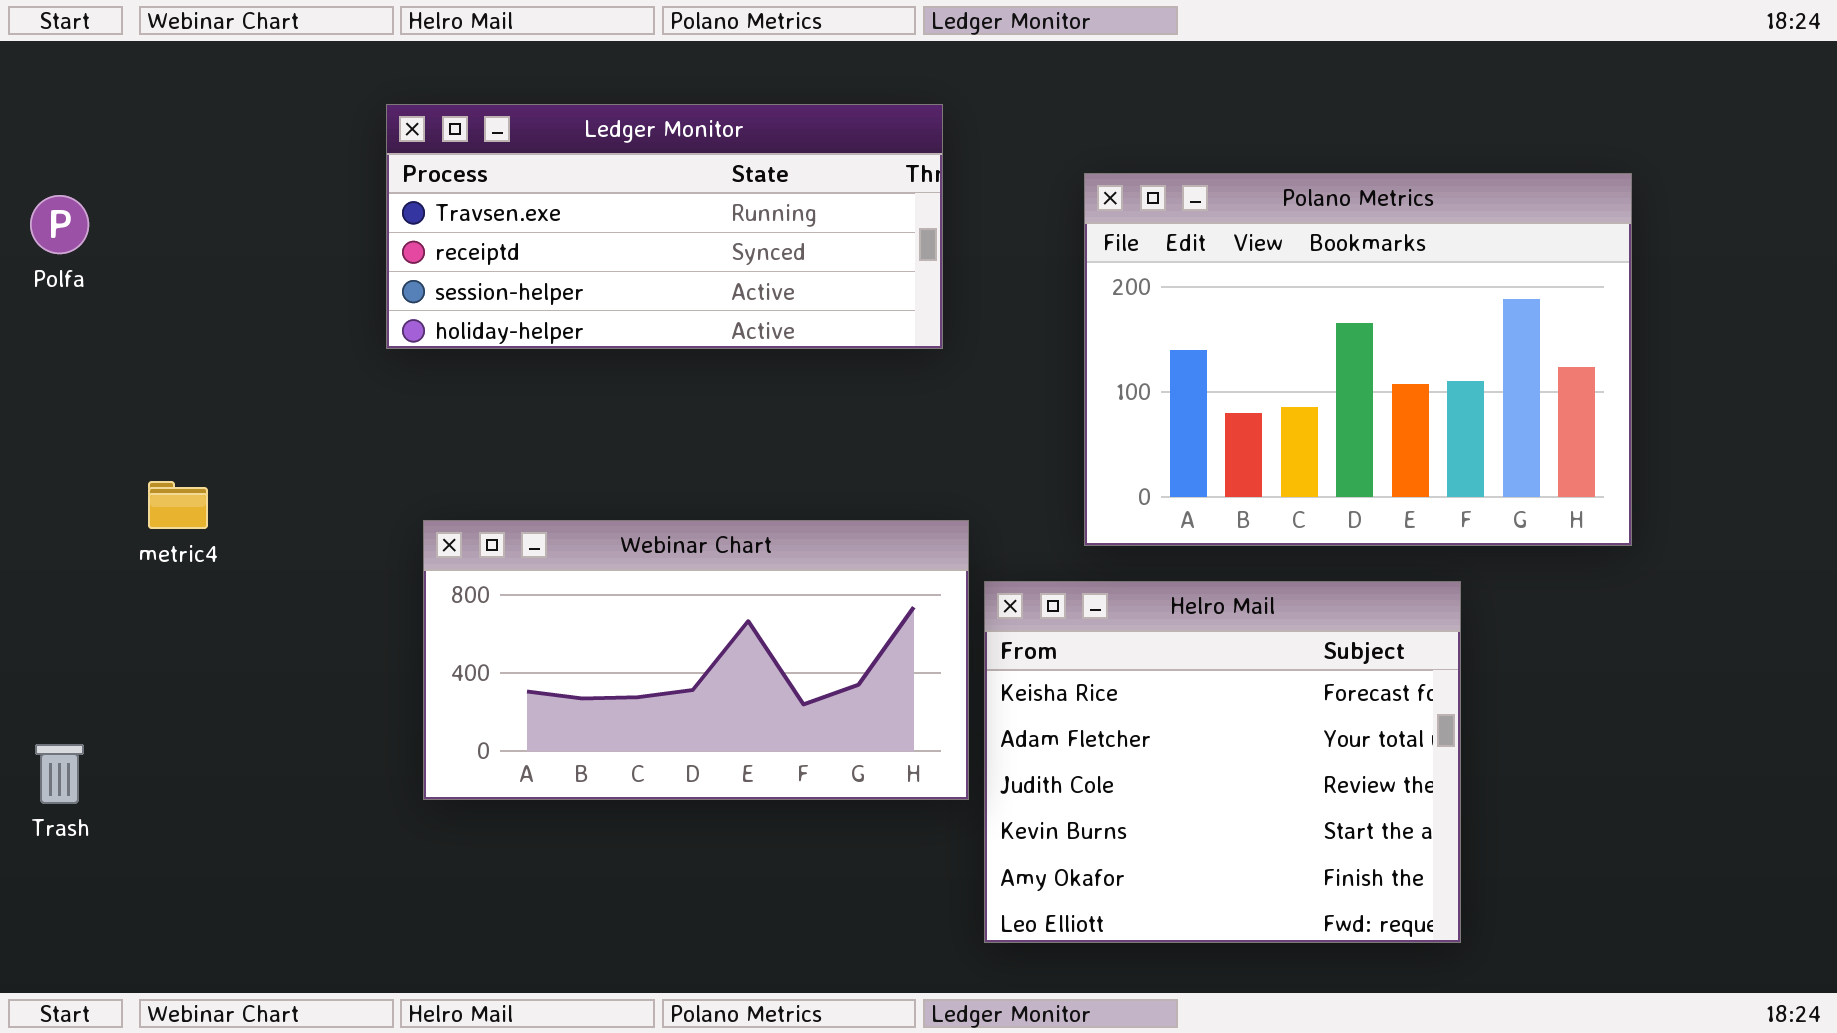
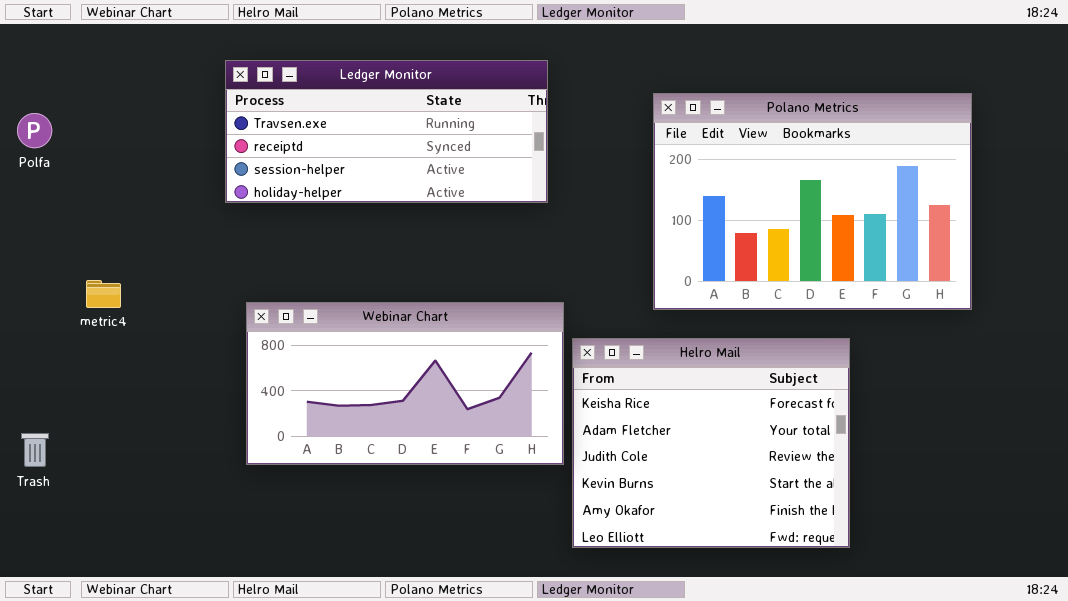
Polano Metrics: [1084,173,1632,546] -> [653,93,972,310], moved

